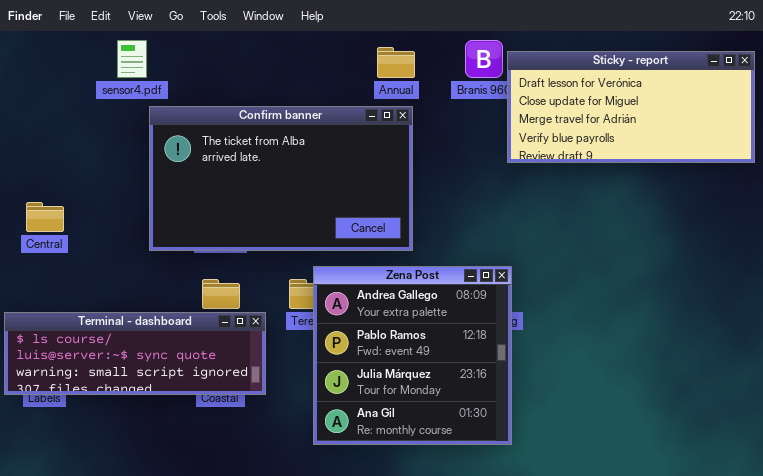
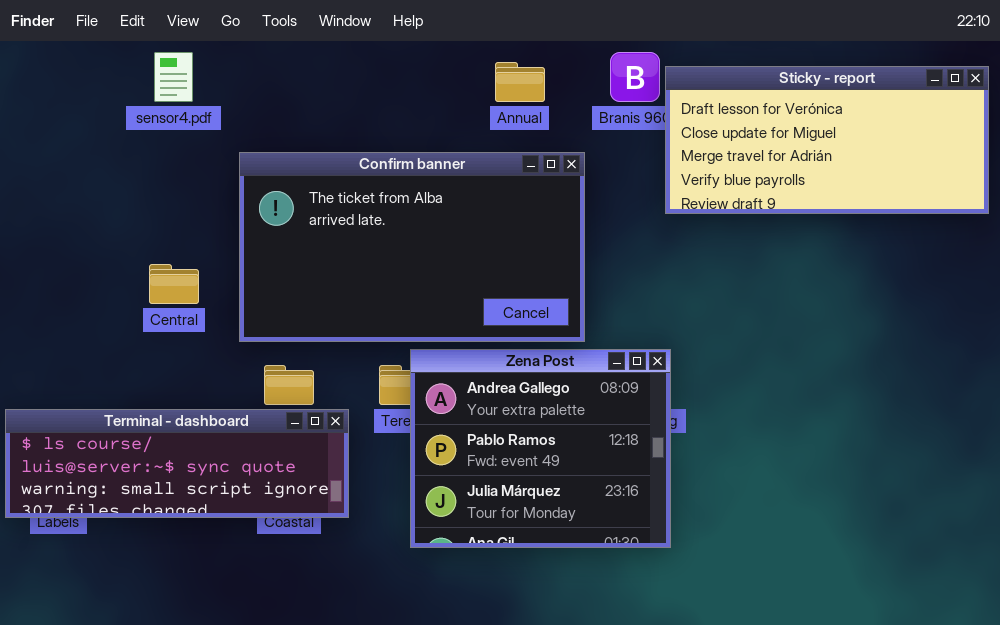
Confirm banner: [149,106,413,251] -> [239,152,585,342], moved
Central: [26,202,64,232] -> [149,264,199,304], moved
Zena Post: [313,266,512,445] -> [410,349,671,548], resized

